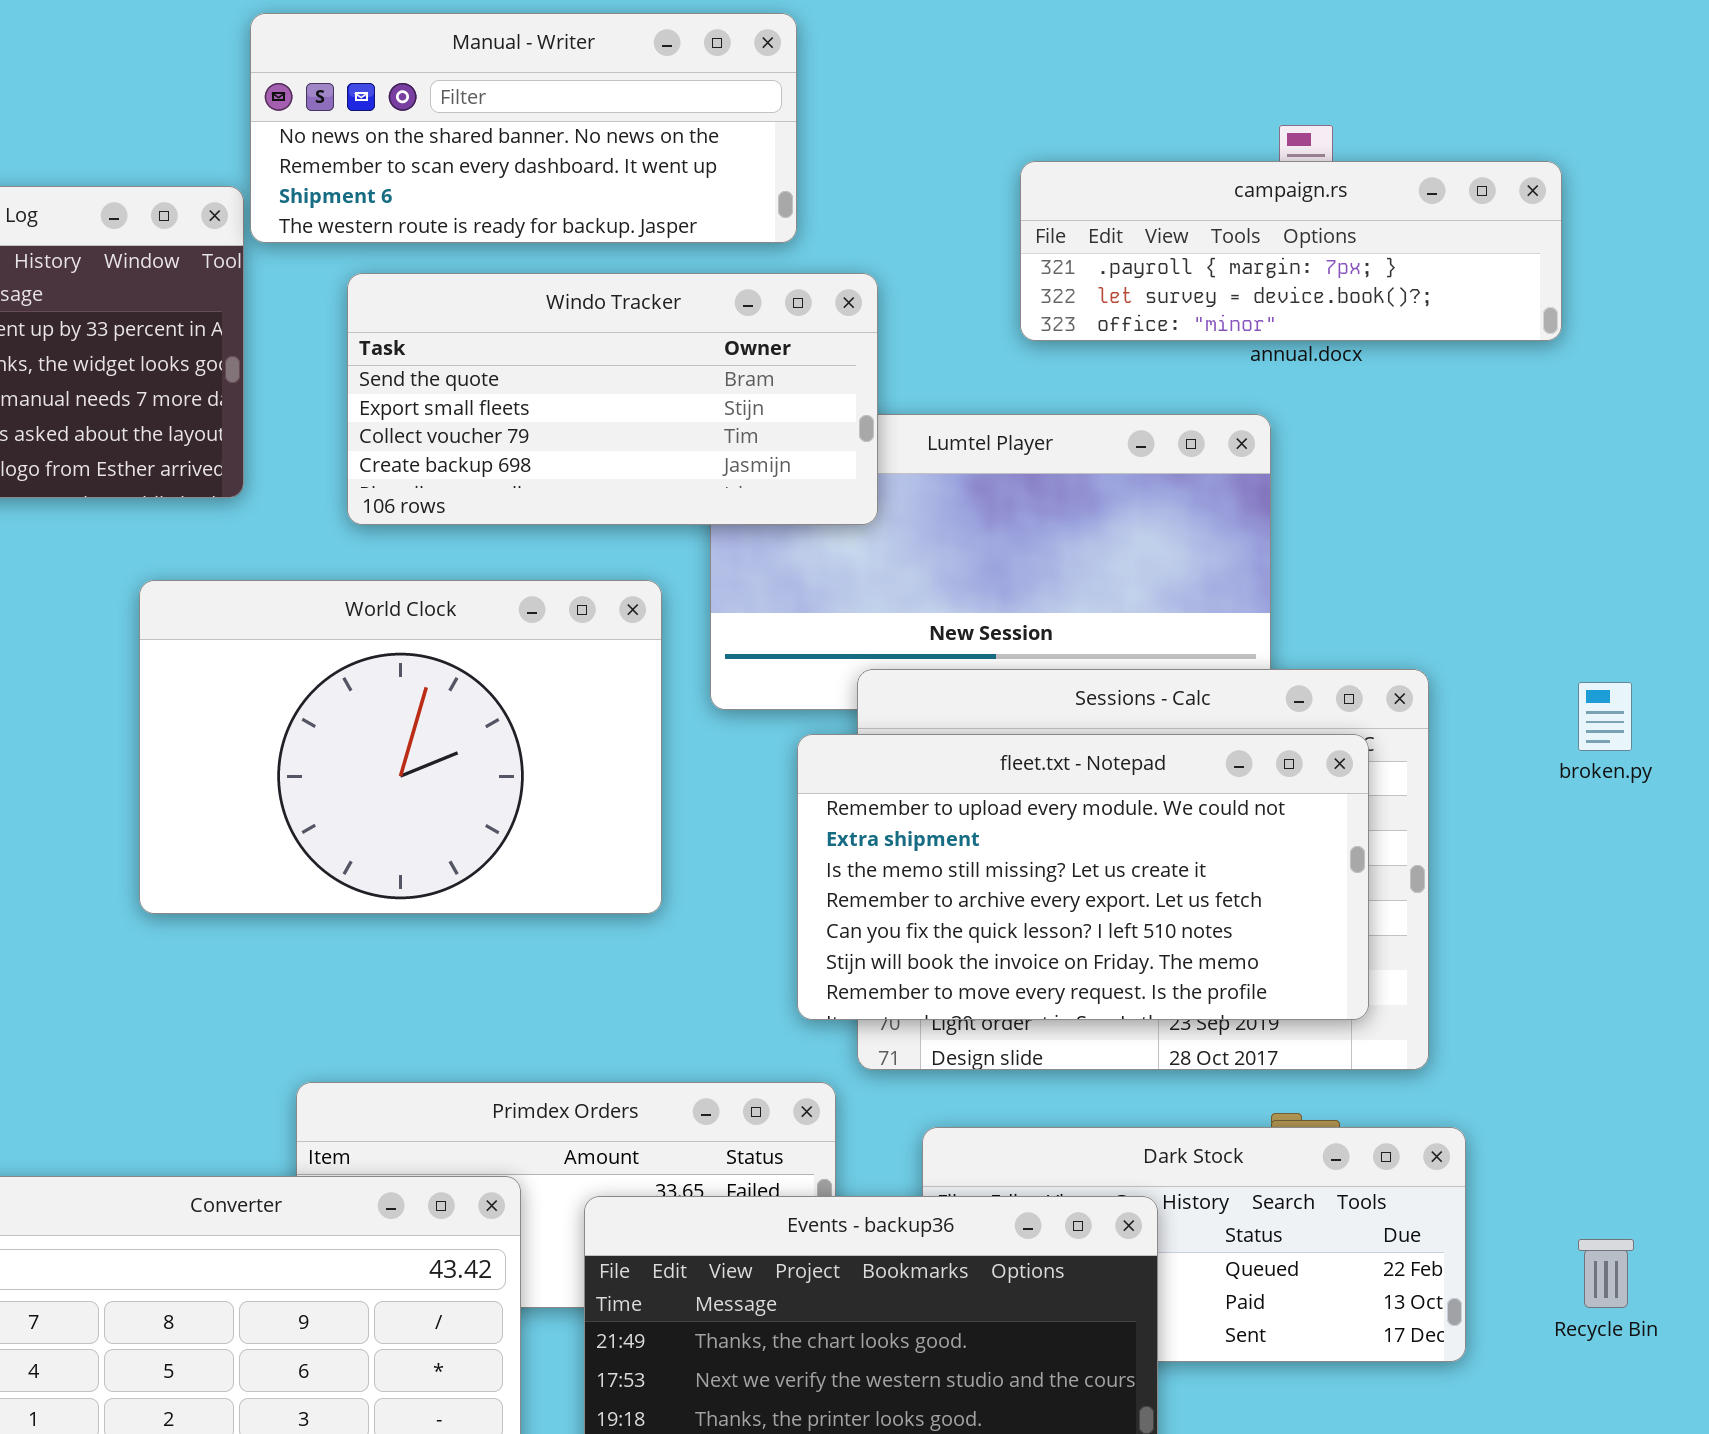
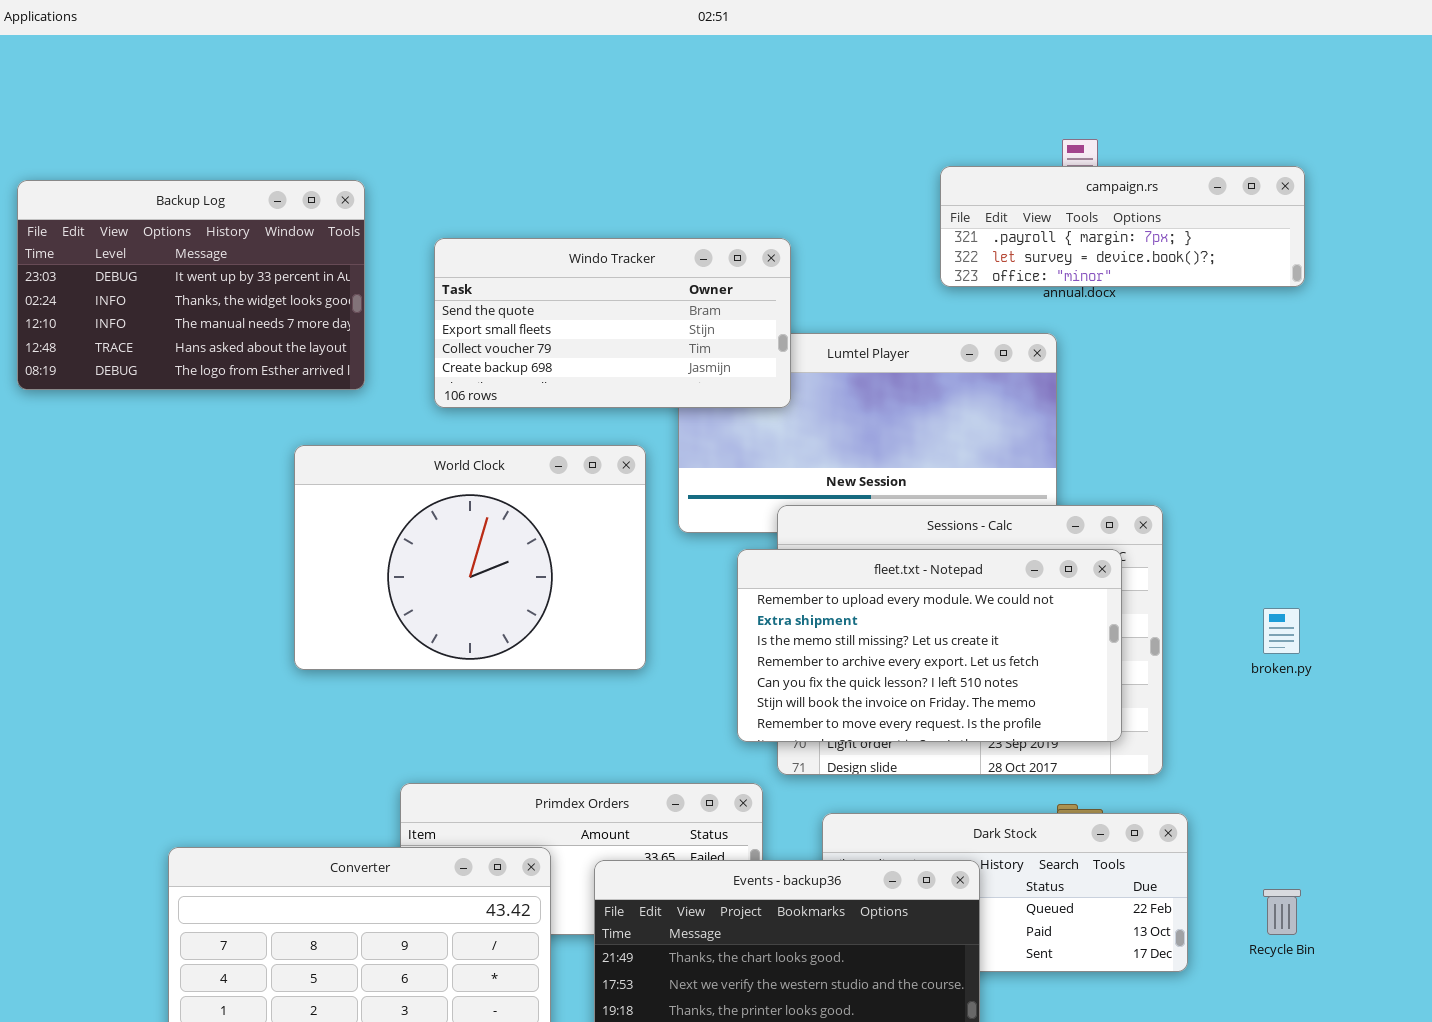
Manual - Writer: [250,13,797,243] -> none, closed
campaign.rs: [1020,161,1562,341] -> [940,166,1305,287], moved
broken.py: [1578,682,1632,751] -> [1263,608,1300,654], moved

